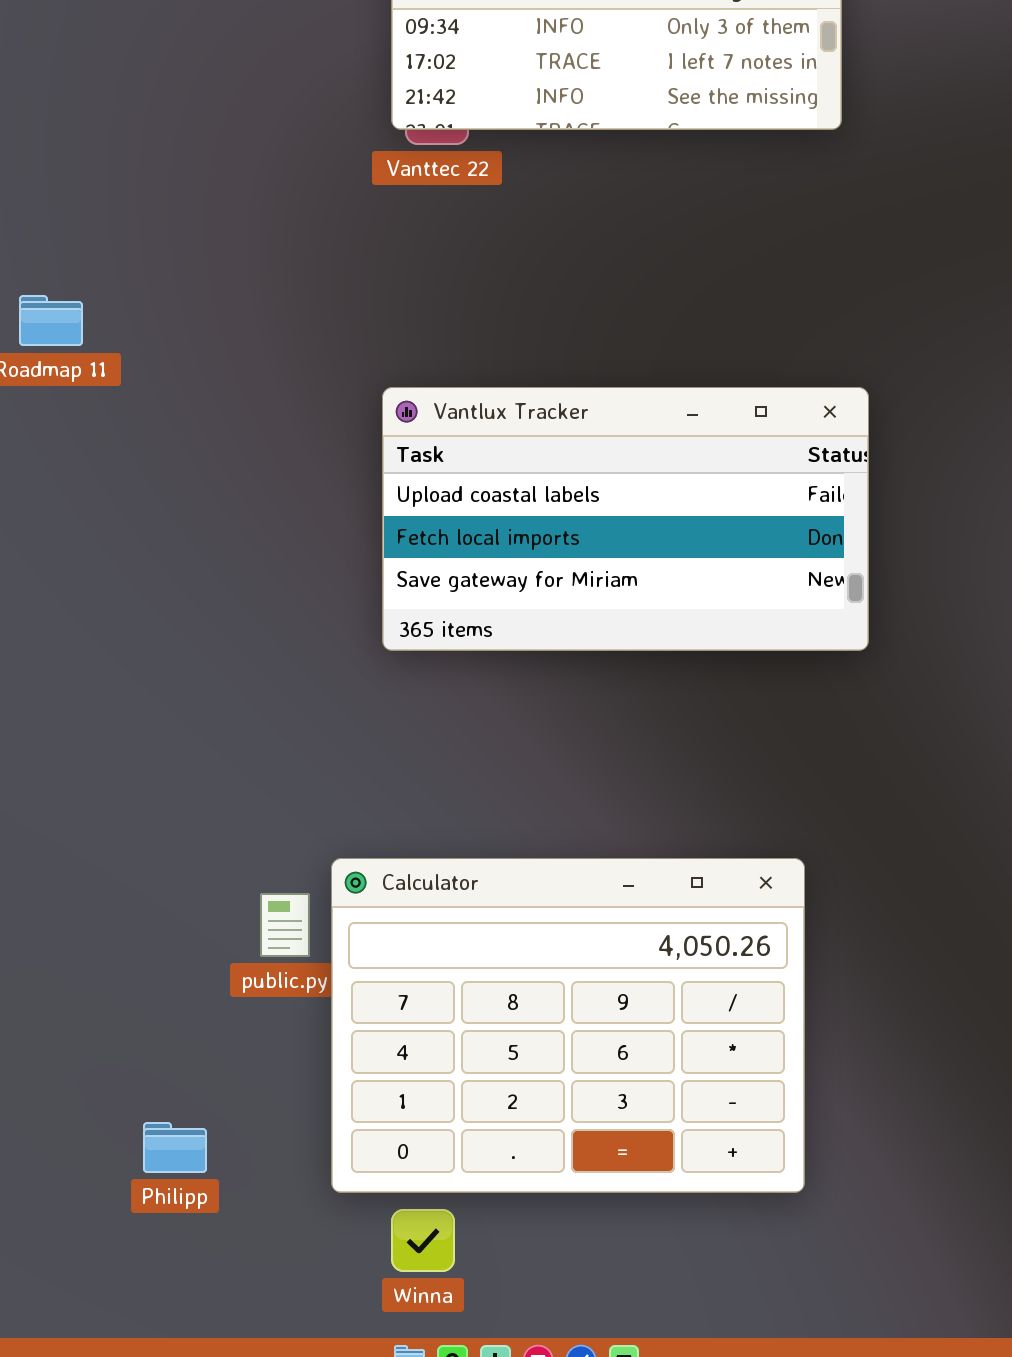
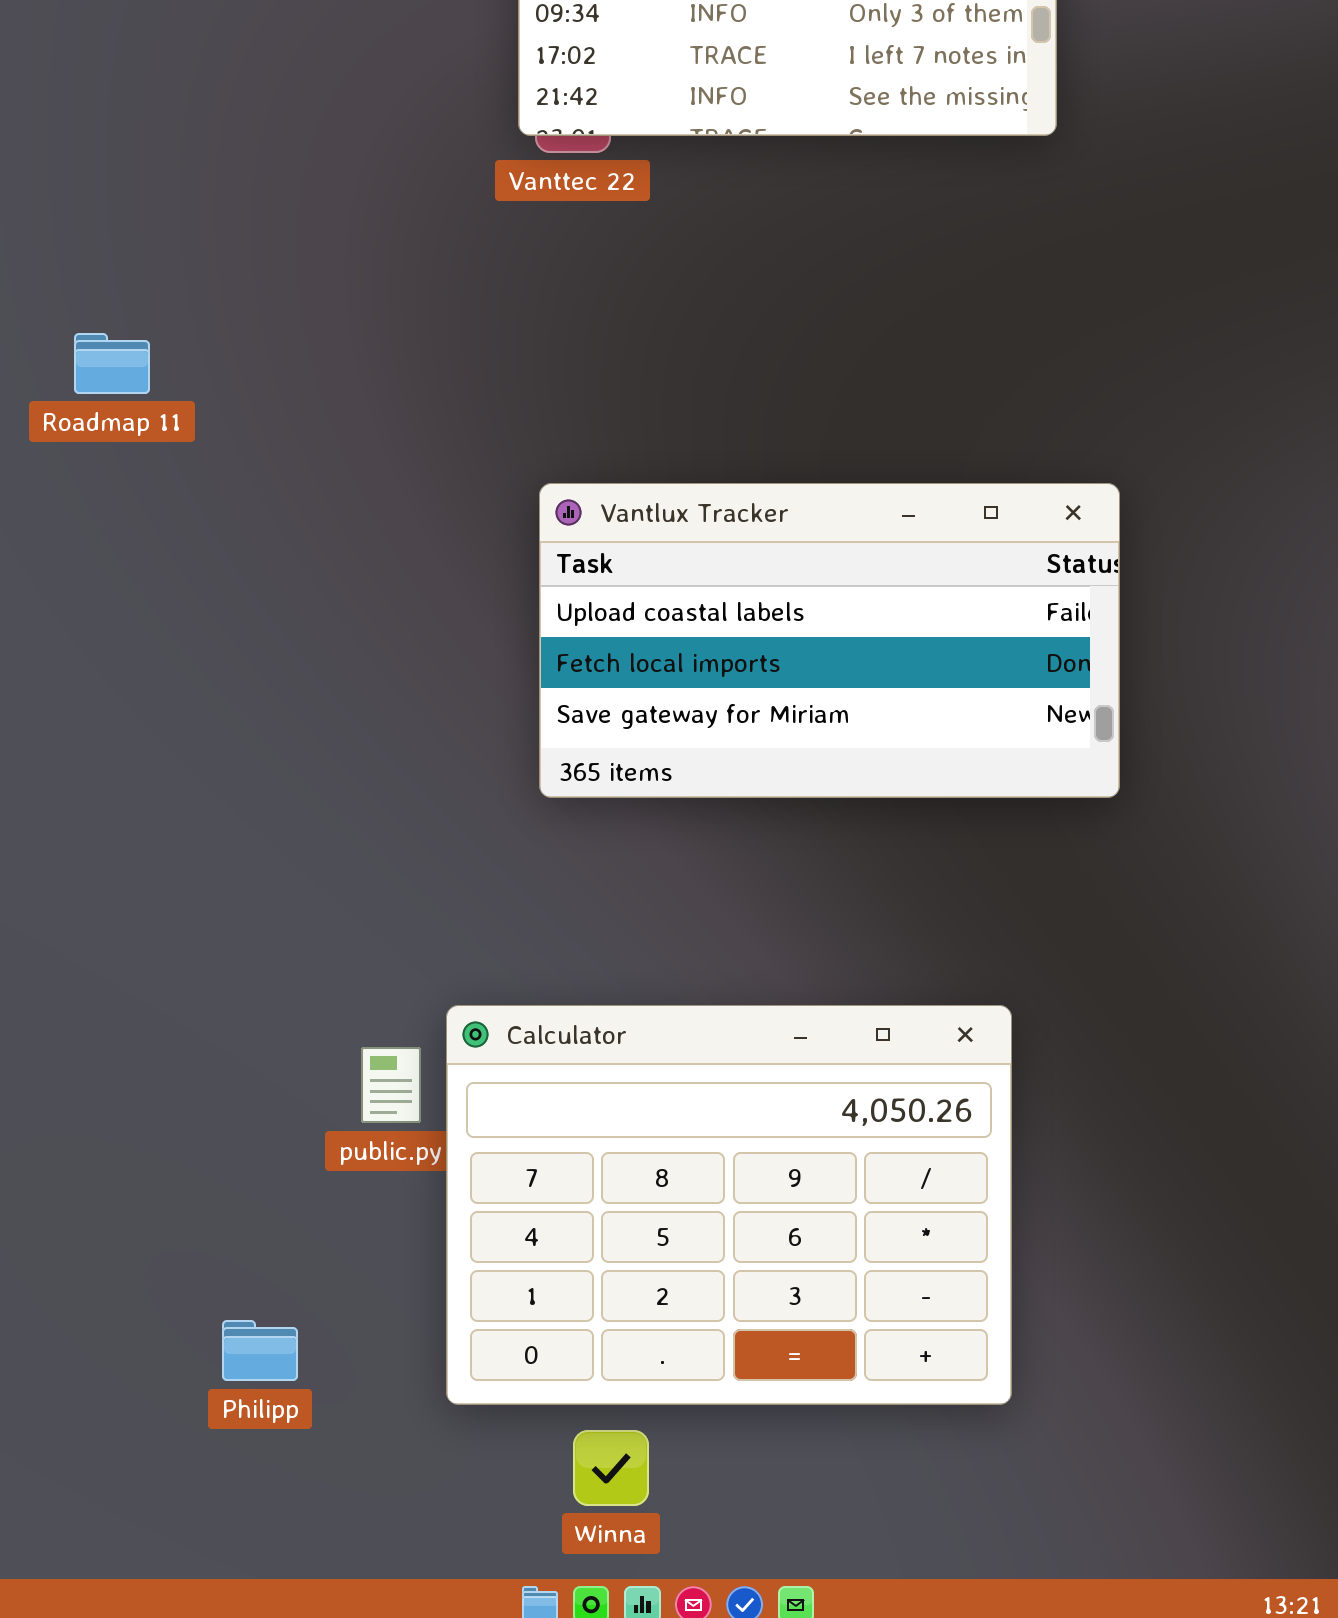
Vantlux Tracker: [382,387,869,651] -> [539,483,1120,798], moved
Winna: [391,1209,455,1272] -> [573,1430,649,1506], moved

